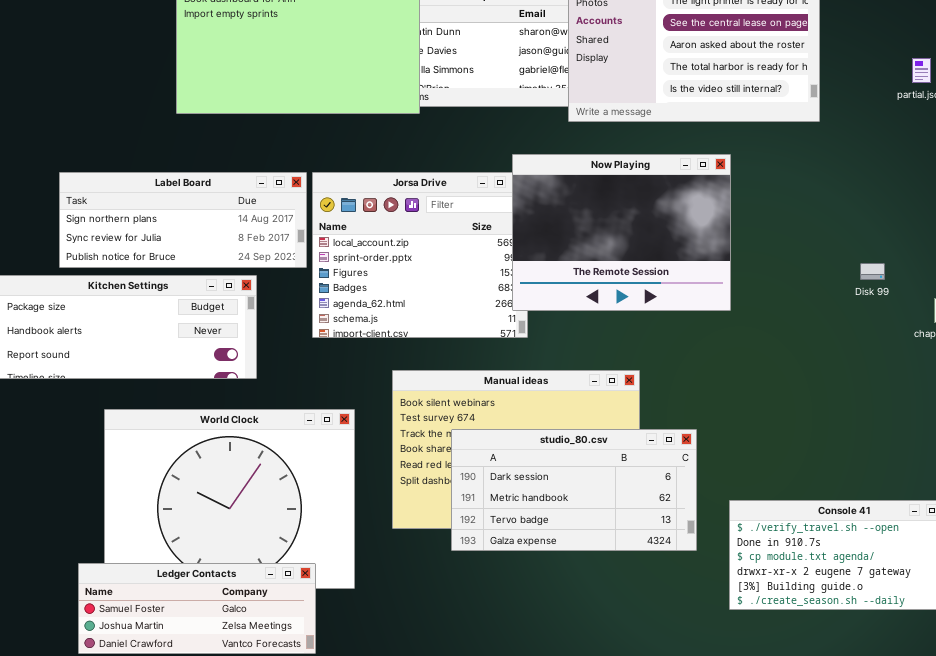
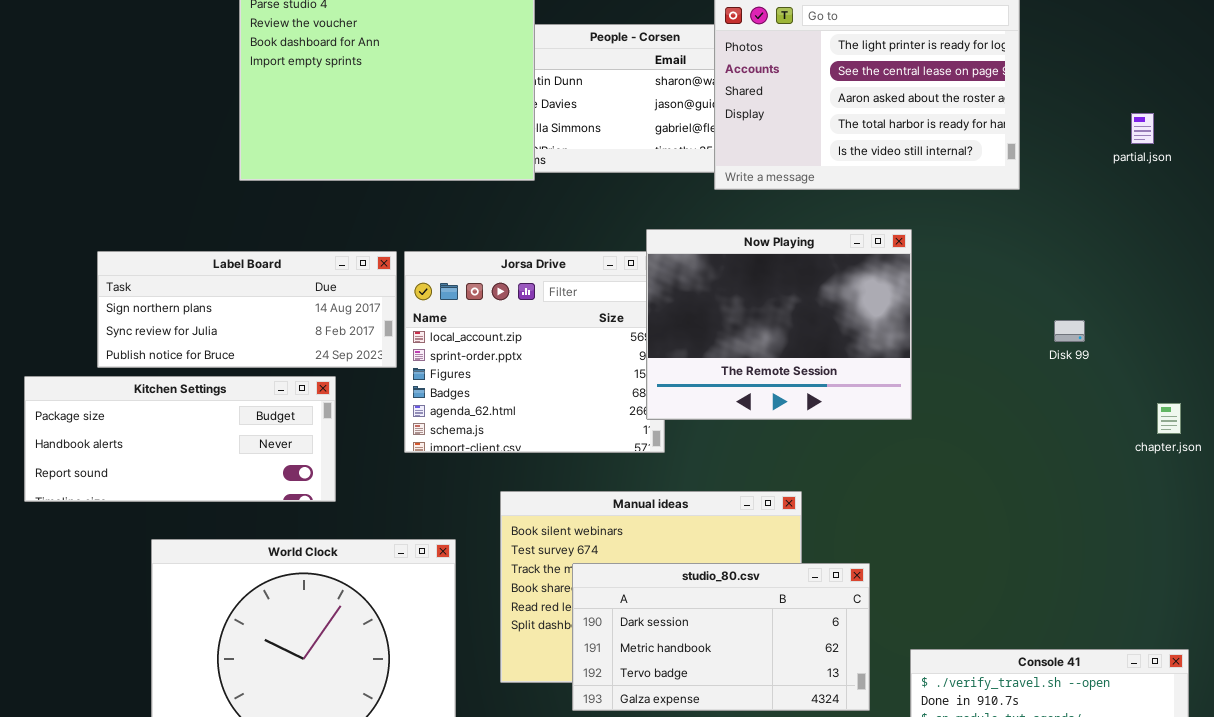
Disk 99: [860,263,885,280] -> [1054,320,1085,342], moved

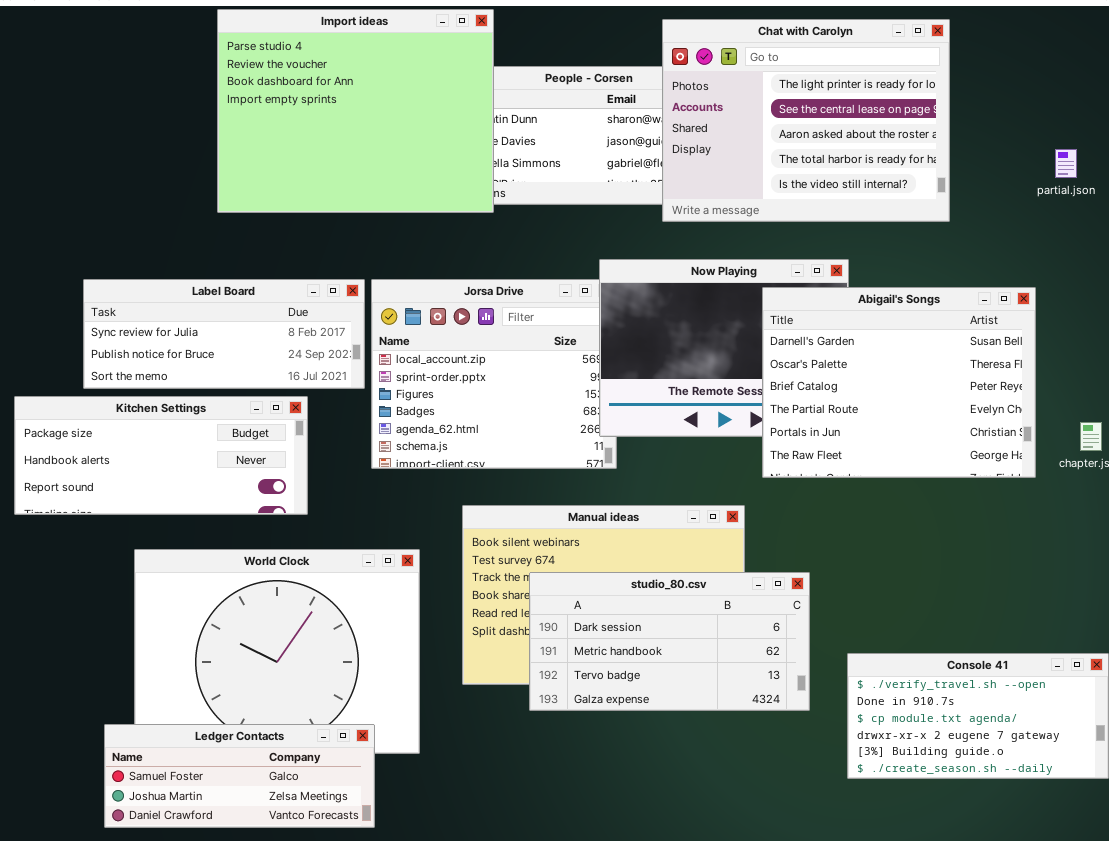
Label Board: [97,251,397,368] -> [83,279,365,389], scrolled down 1 row
Abigail's Songs: none -> [762,287,1036,478], opened

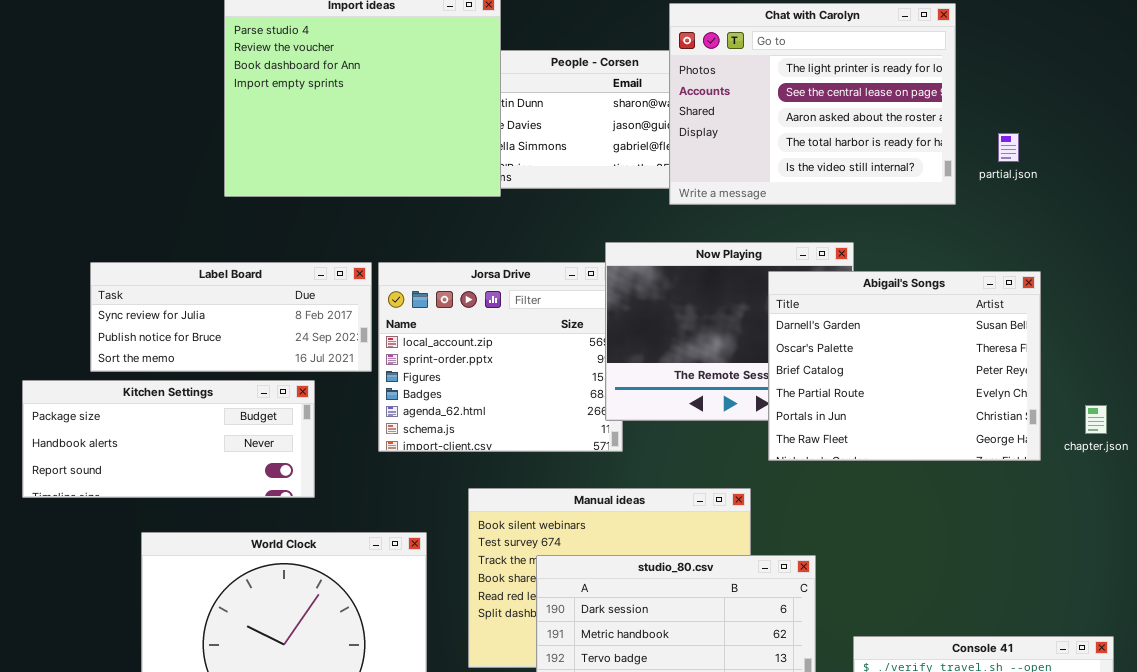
partial.json: [1055,149,1077,178] -> [998,133,1019,162], moved

